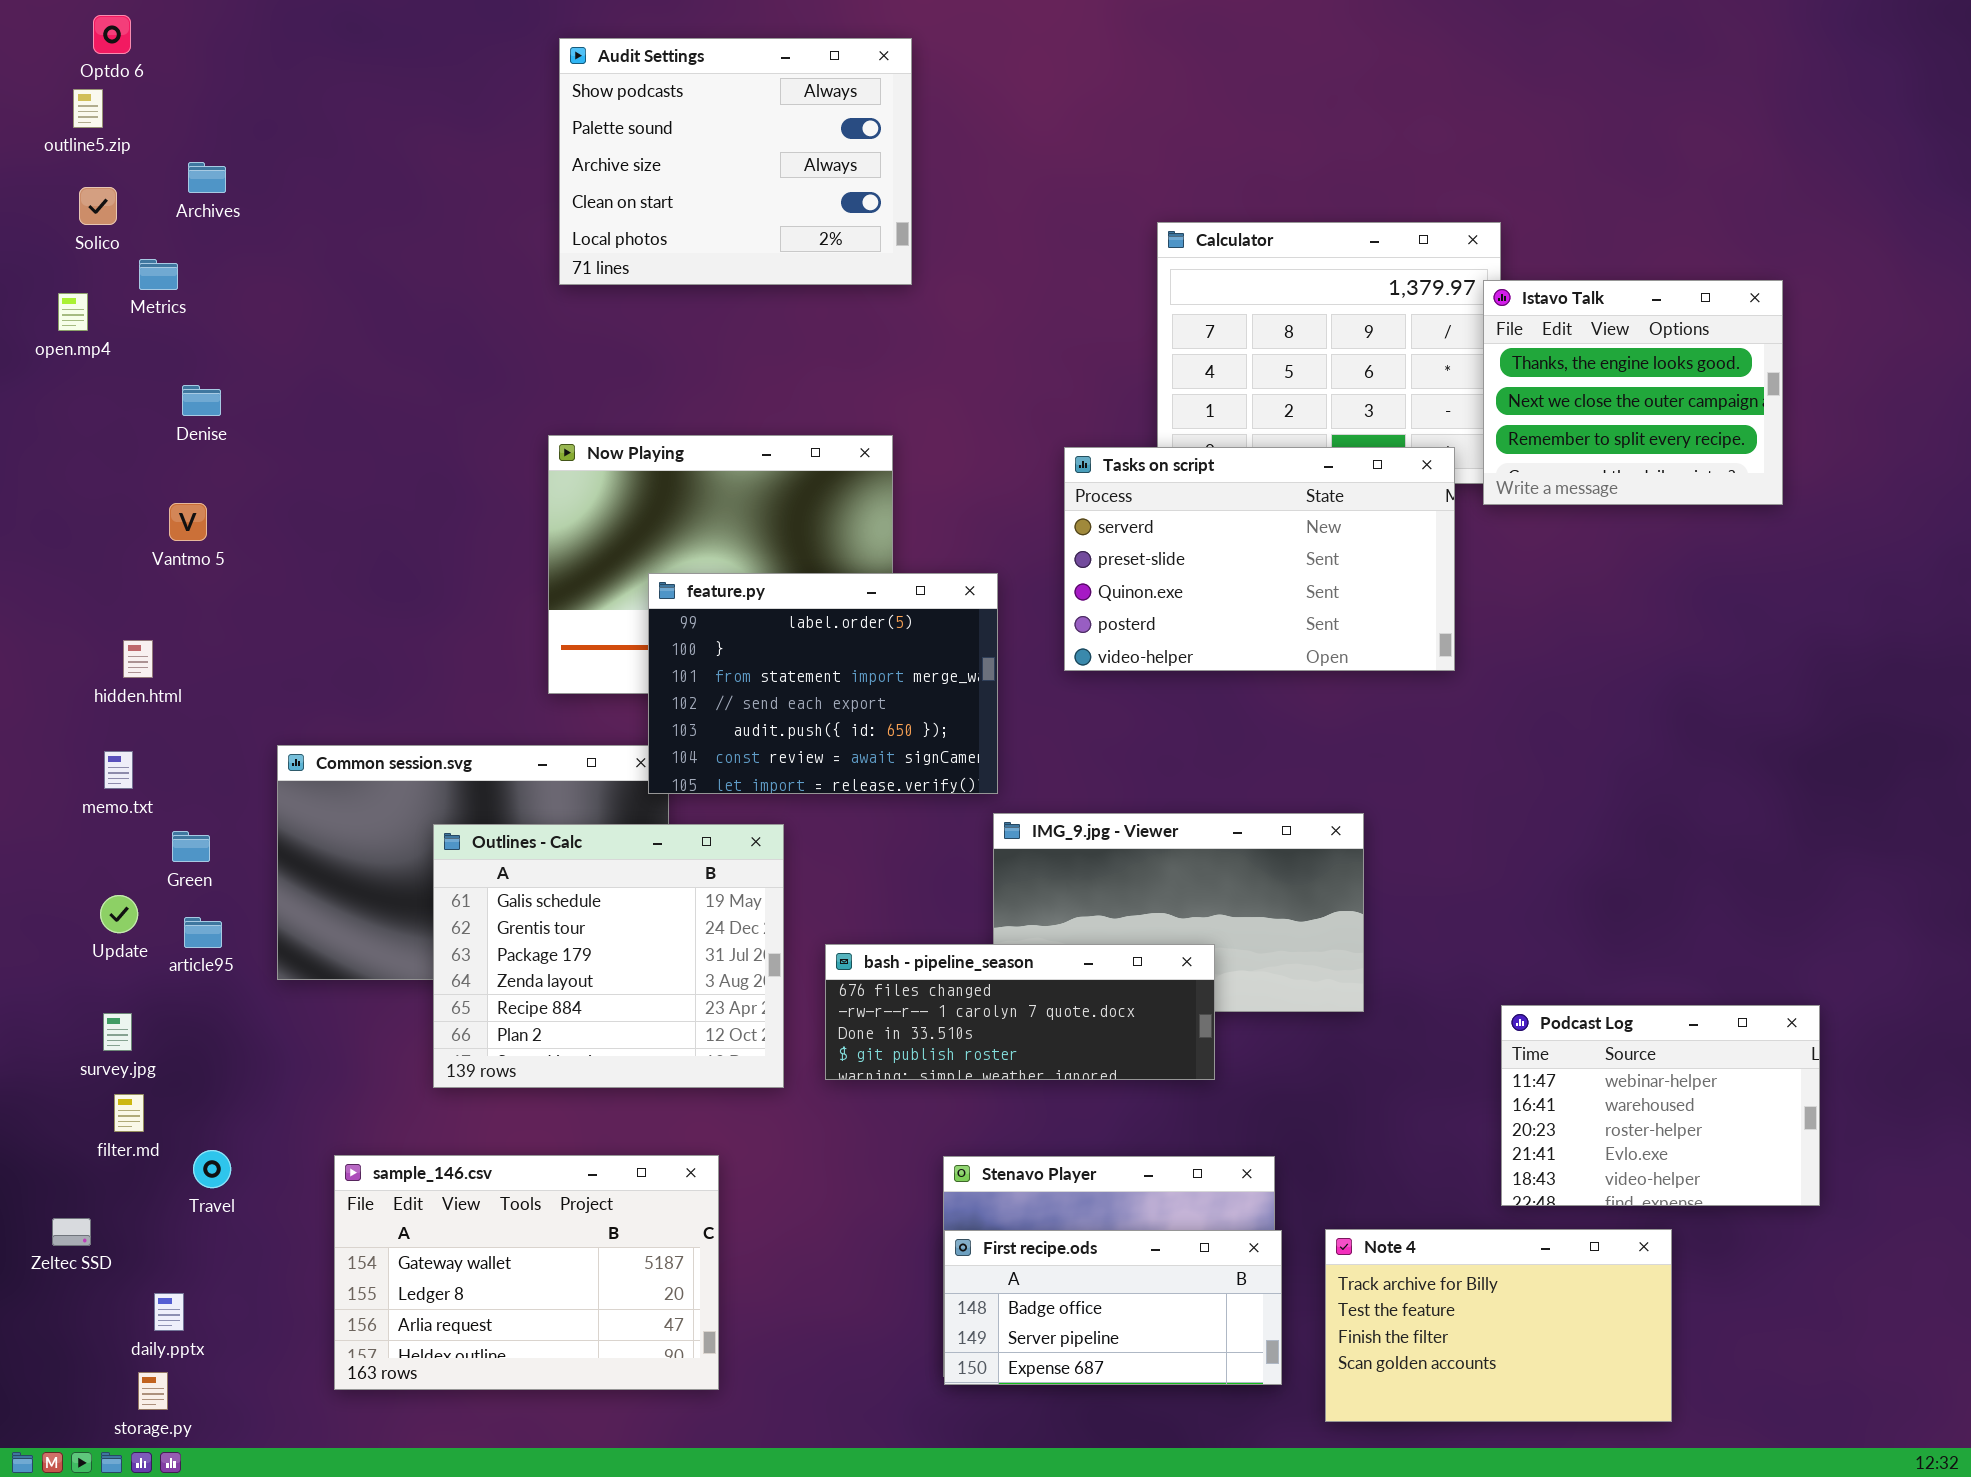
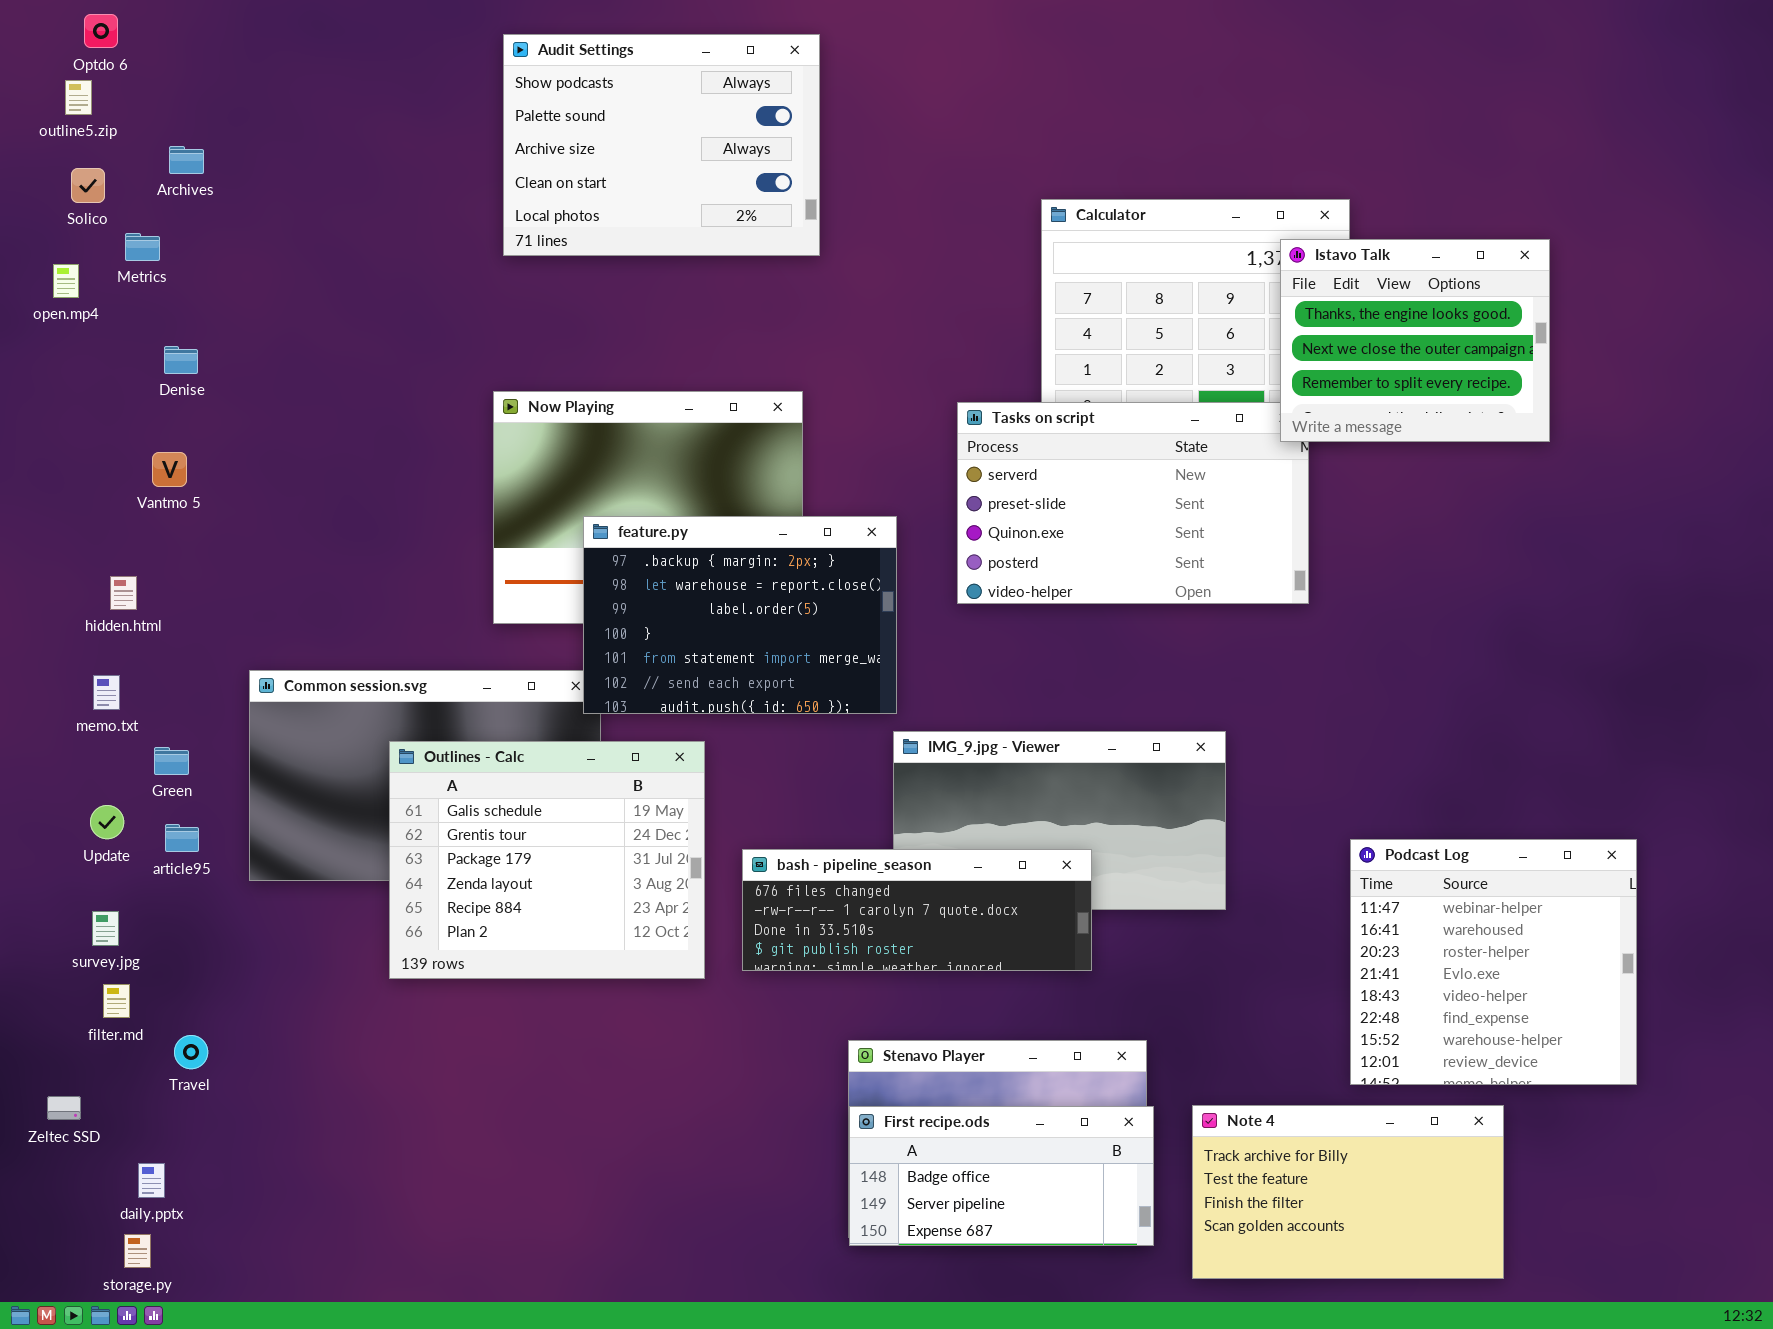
Istavo Talk: [1483,280,1783,505] -> [1280,239,1550,442], moved
feature.py: [648,573,998,794] -> [583,516,897,714], scrolled up 2 rows
Podcast Log: [1501,1005,1820,1206] -> [1350,839,1637,1085], resized
sample_146.csv: [334,1155,719,1390] -> none, closed

